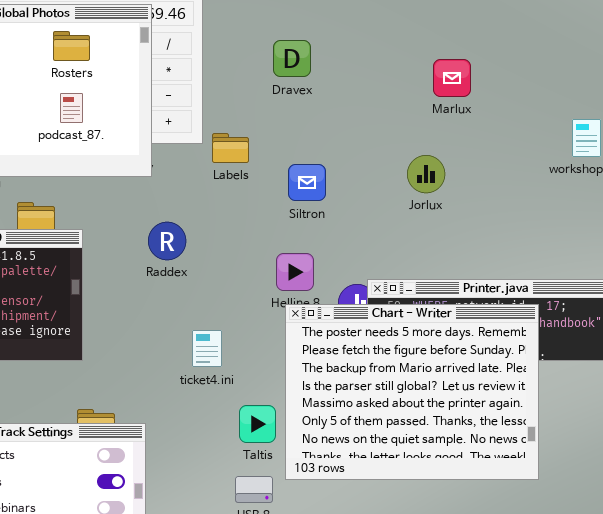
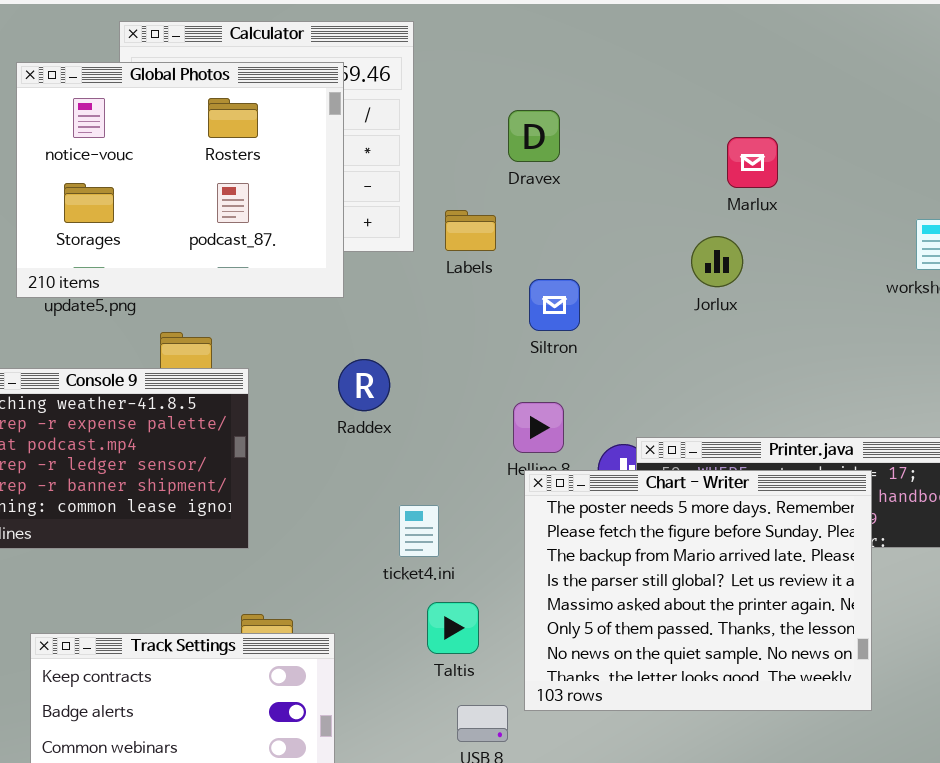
Labels: [212,133,249,163] -> [445,210,496,251], moved
Jorlux: [407,155,445,193] -> [691,236,743,287], moved
Taltis: [239,405,276,443] -> [427,602,479,654], moved

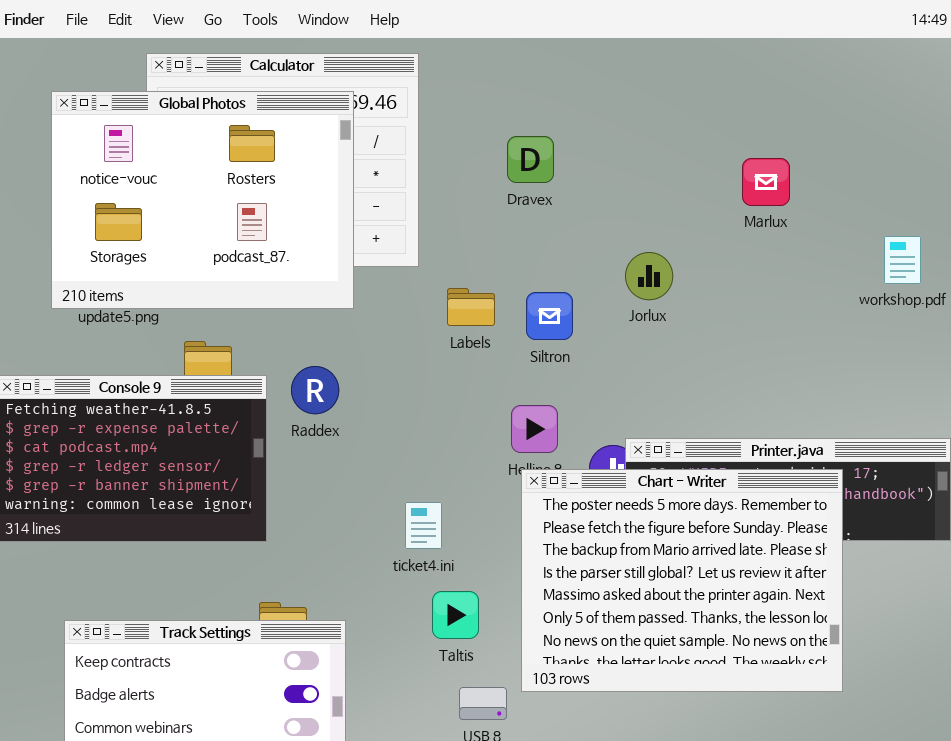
Marlux: [727,137,778,188] -> [742,158,790,206], moved
Labels: [445,210,496,251] -> [447,288,495,326], moved
Jorlux: [691,236,743,287] -> [625,252,673,300], moved
Raddex: [338,359,390,411] -> [291,366,339,414], moved

